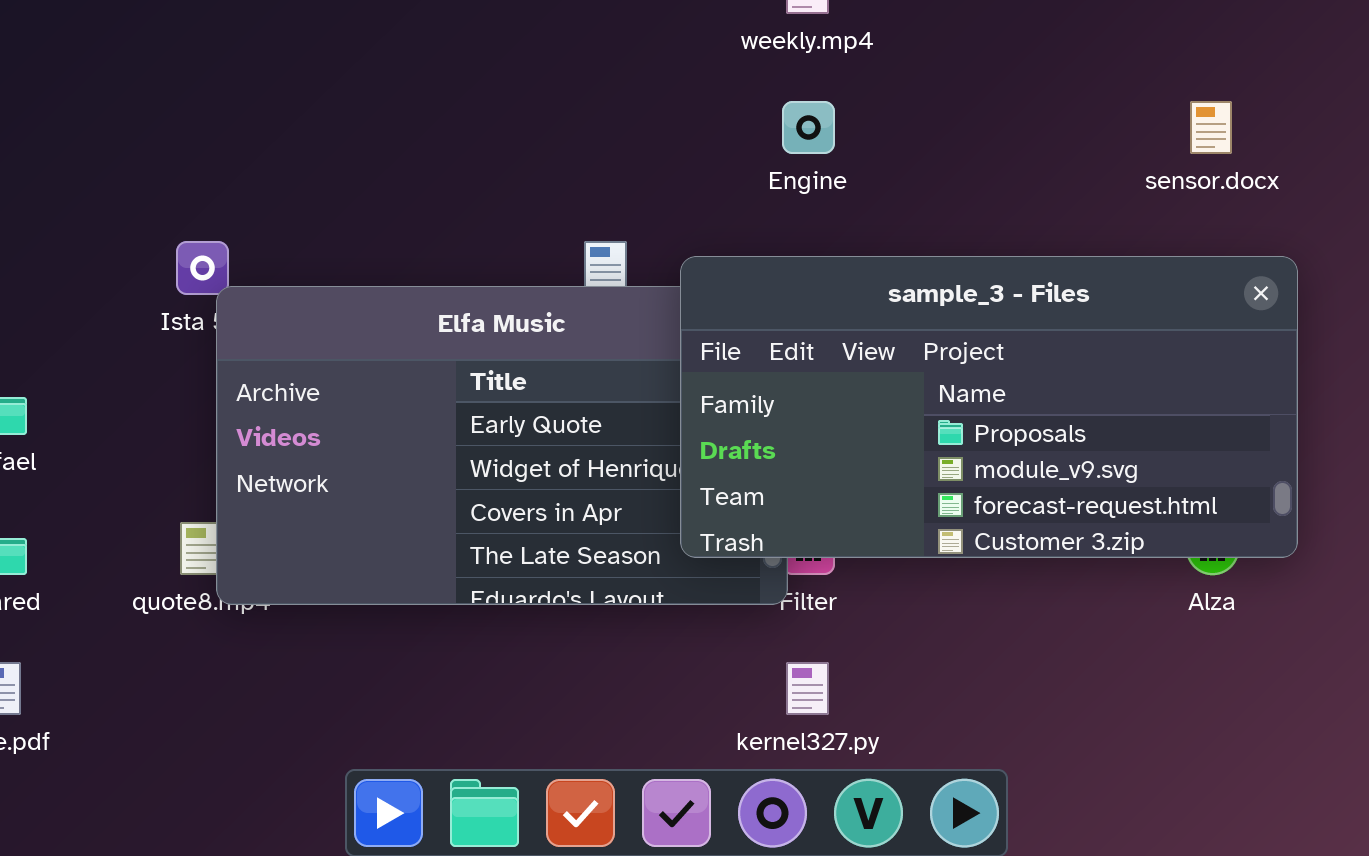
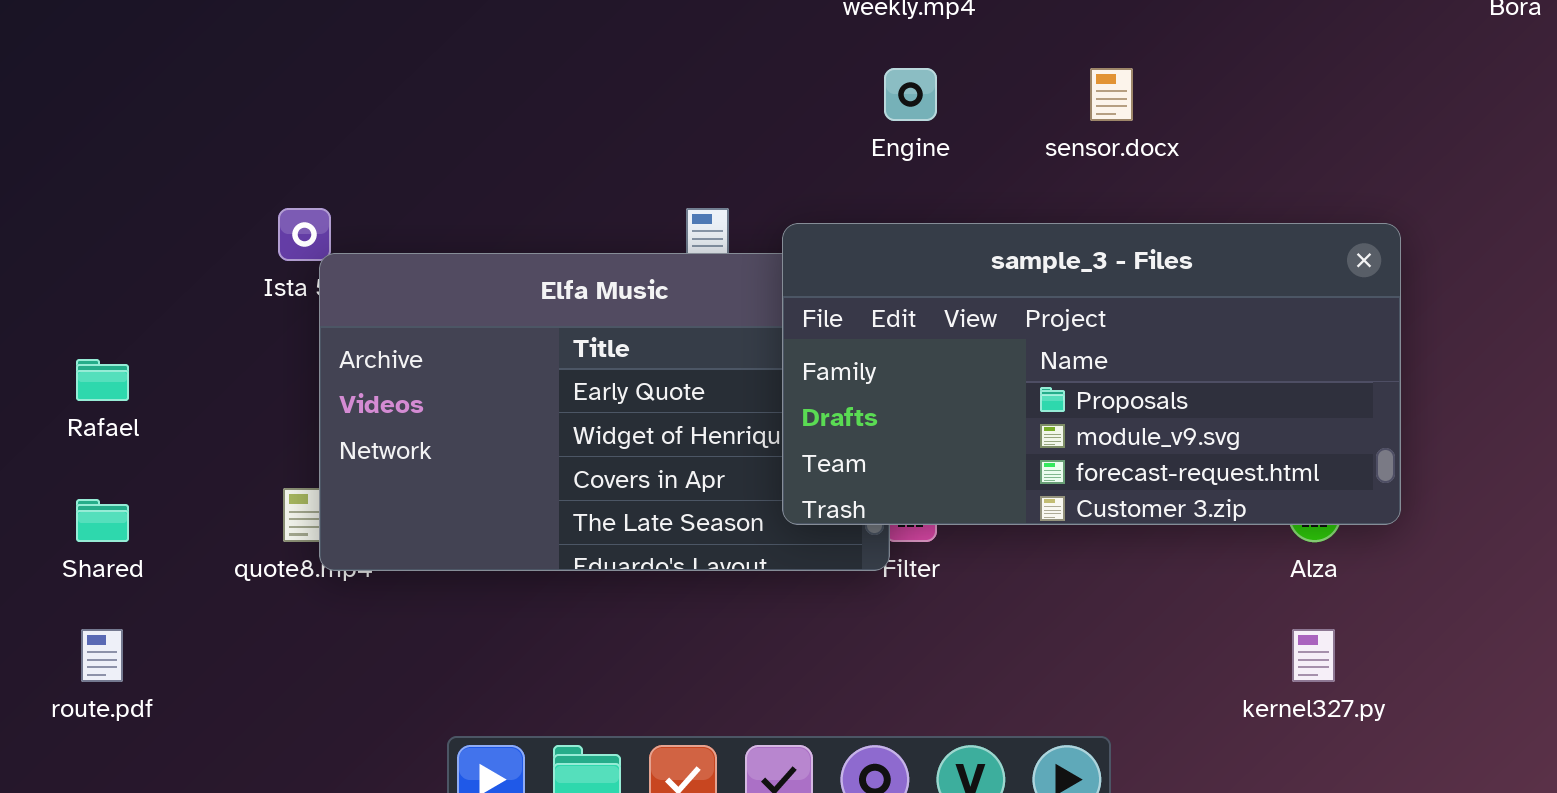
sensor.docx: [1190,101,1232,154] -> [1090,68,1133,121], moved
kernel327.py: [786,662,829,715] -> [1292,629,1335,682], moved

